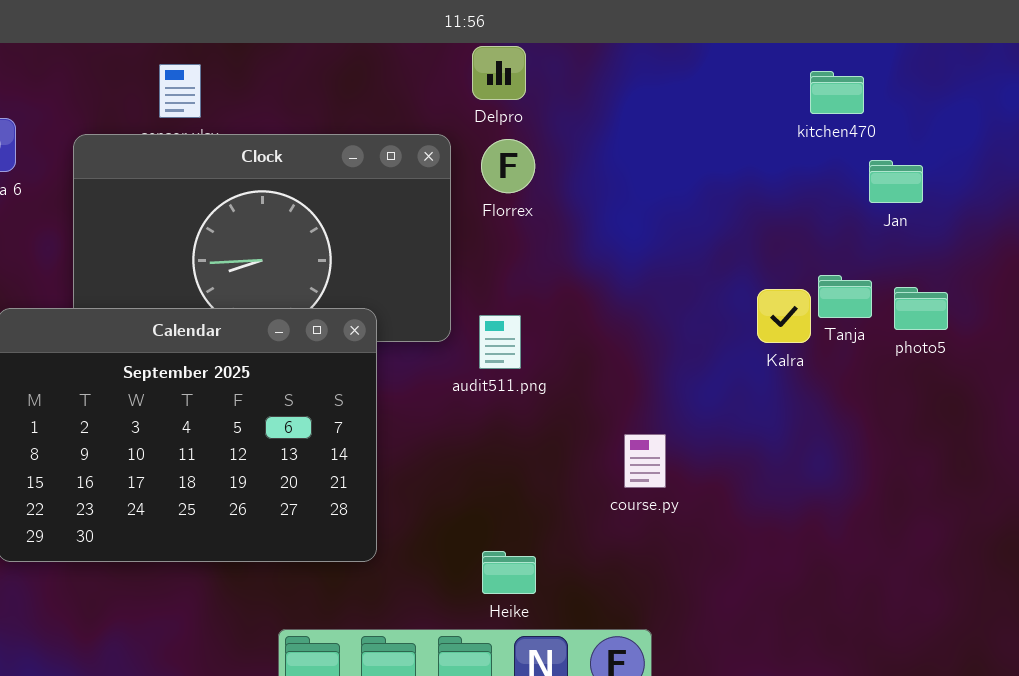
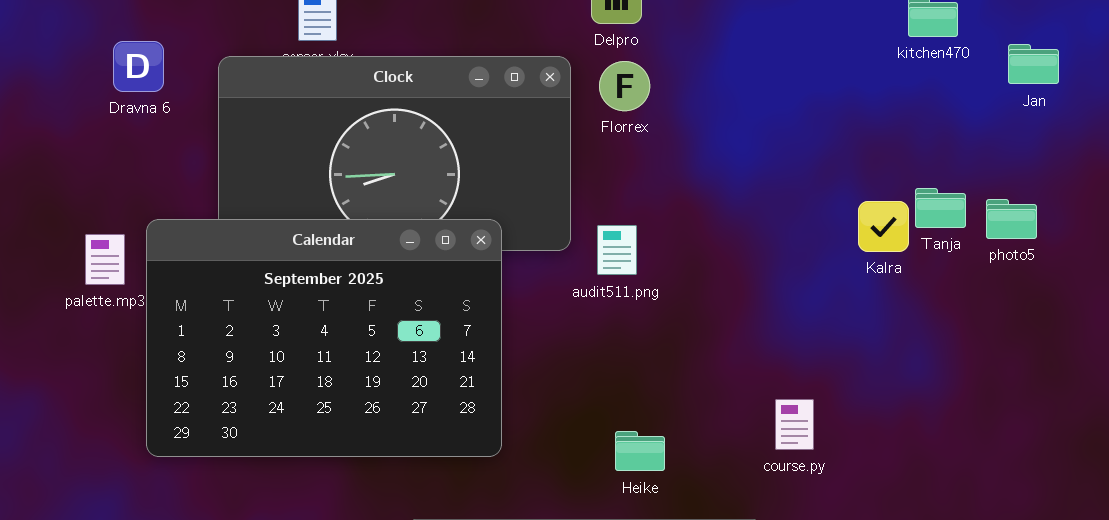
Jan: [869,160,923,203] -> [1008,44,1059,84], moved
course.py: [624,434,666,488] -> [775,399,814,450], moved
Heike: [482,551,536,594] -> [615,431,665,471], moved

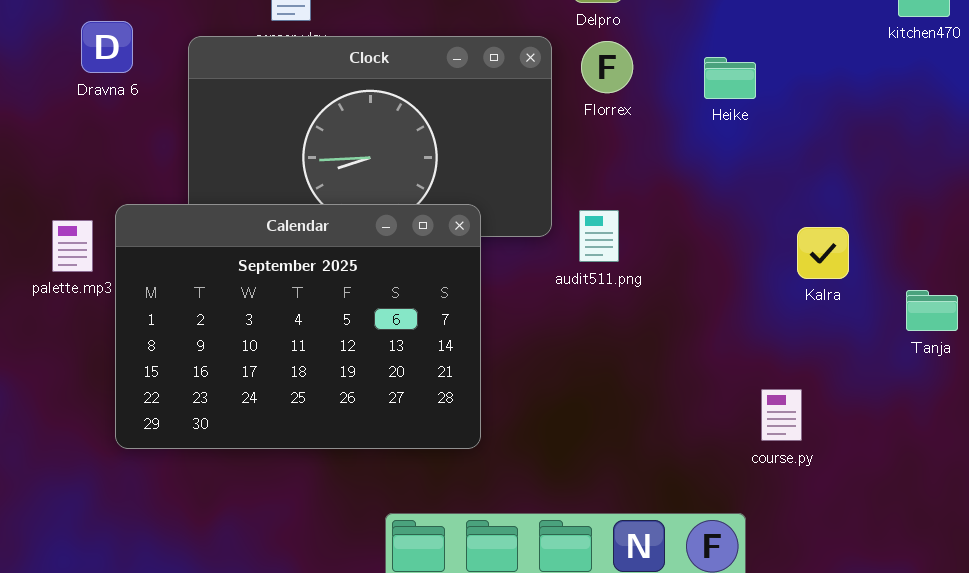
Tanja: [915,188,966,228] -> [906,290,958,331], moved
Kalra: [858,201,909,252] -> [797,227,849,279], moved
Heike: [615,431,665,471] -> [704,57,756,99], moved

